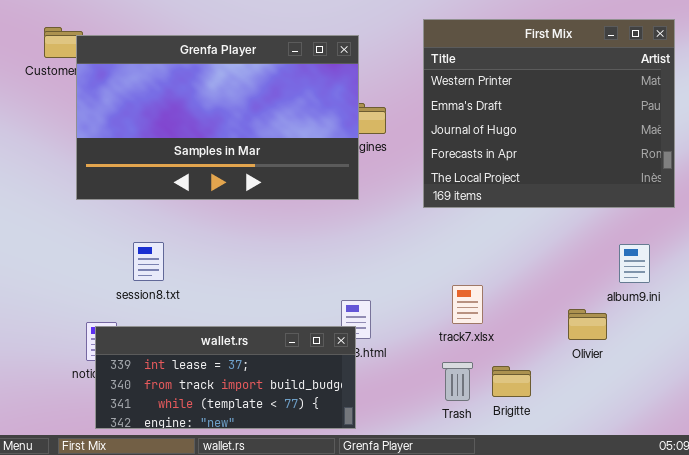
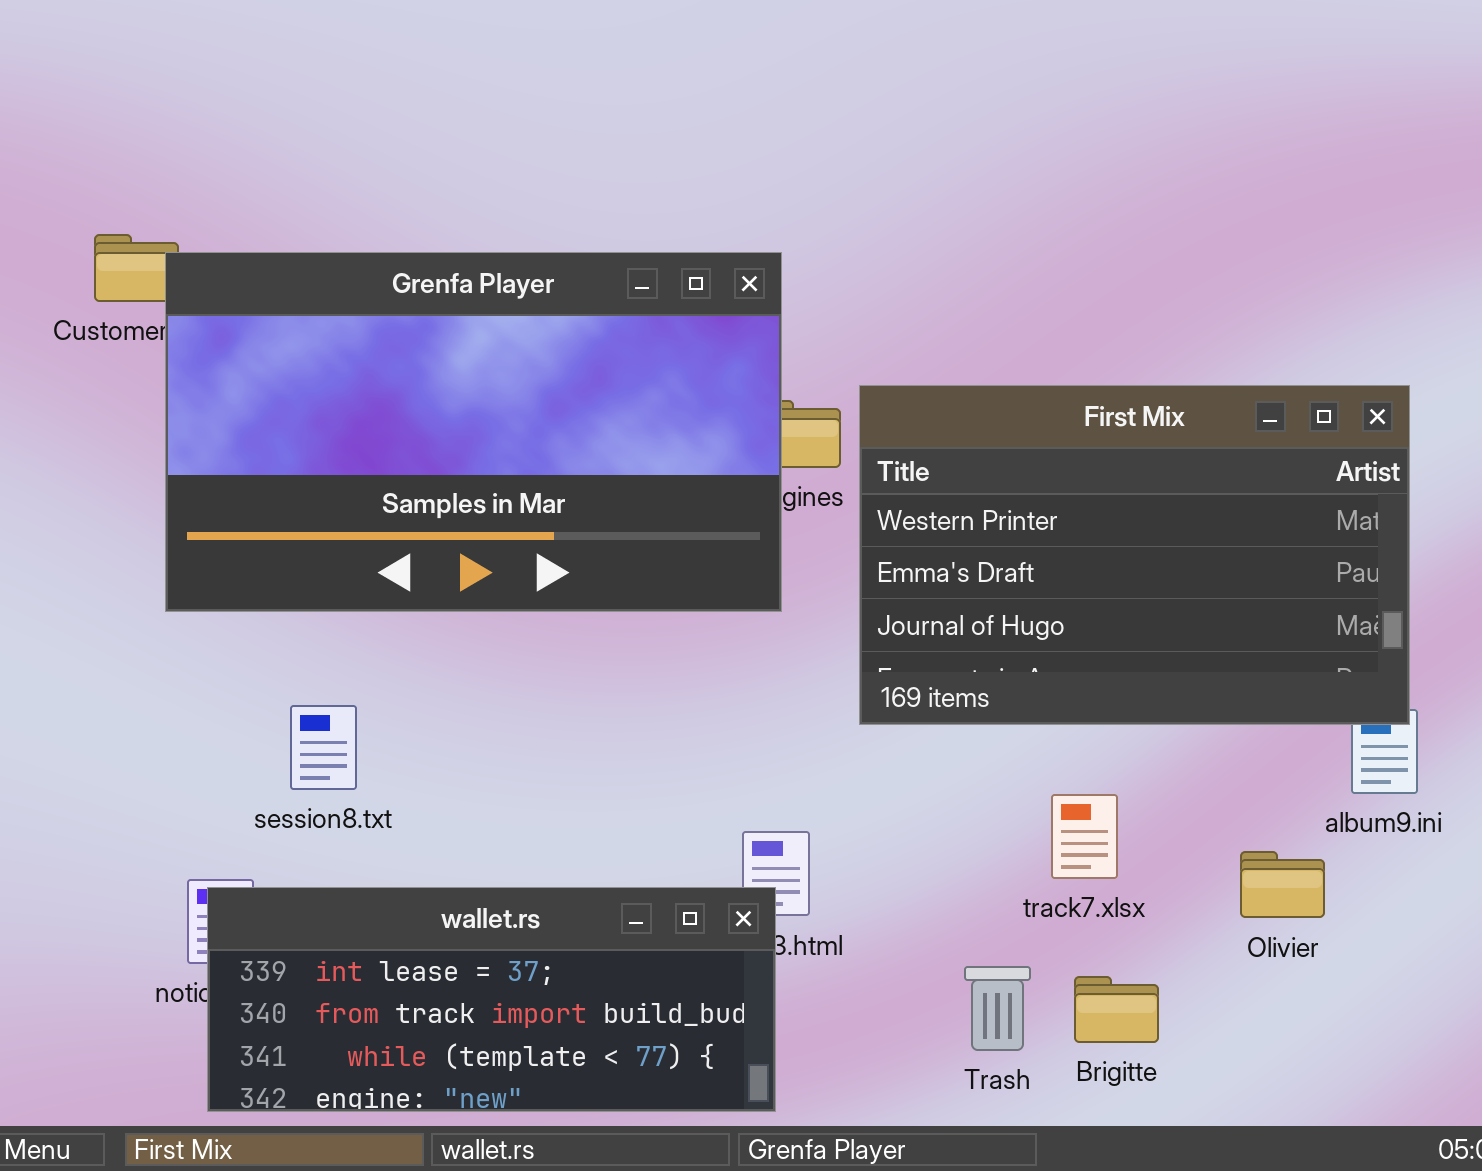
First Mix: [423,19,675,208] -> [859,385,1410,725], moved, resized
track7.xlsx: [452,285,483,324] -> [1051,794,1118,879], moved

